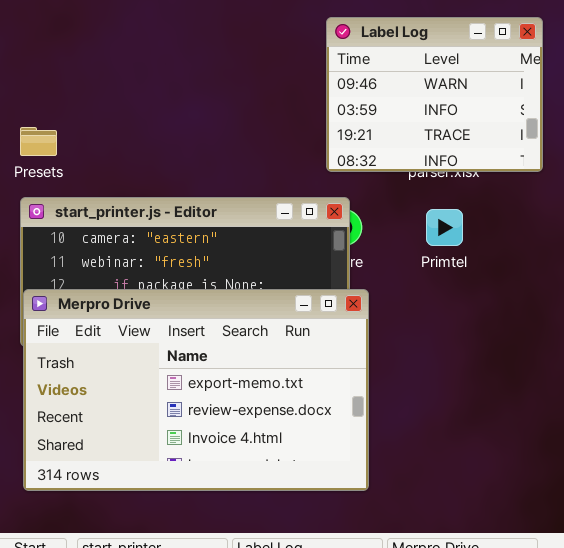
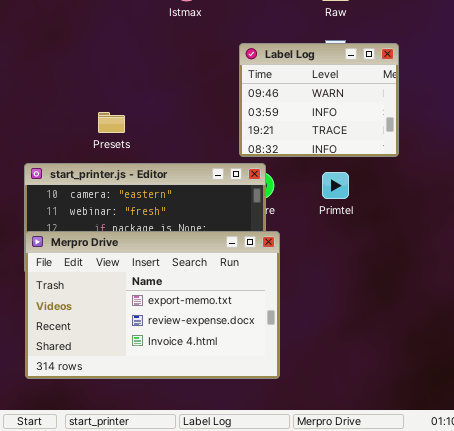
Label Log: [326,17,543,172] -> [239,43,399,157], moved
Presets: [20,127,57,156] -> [98,112,125,133], moved

